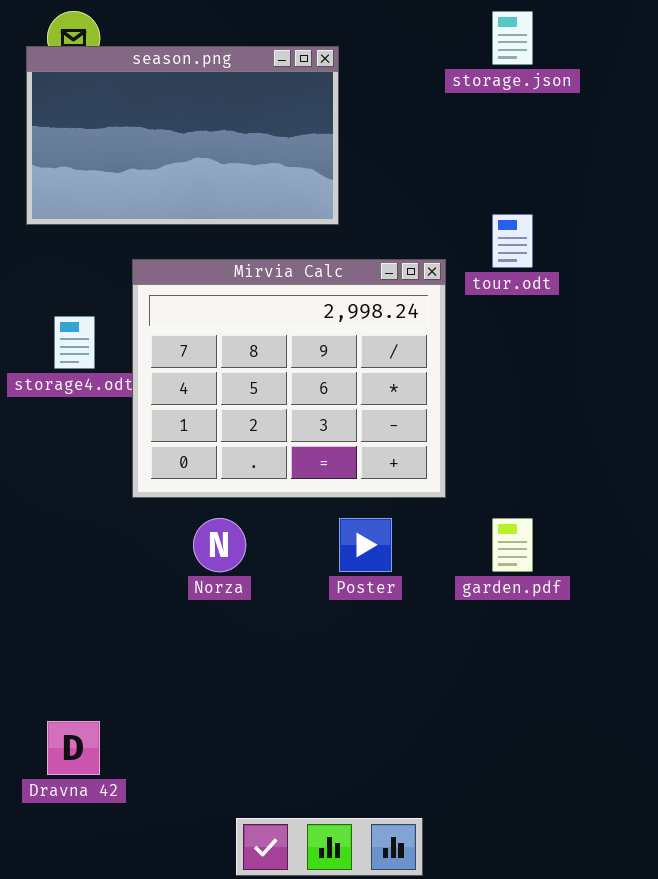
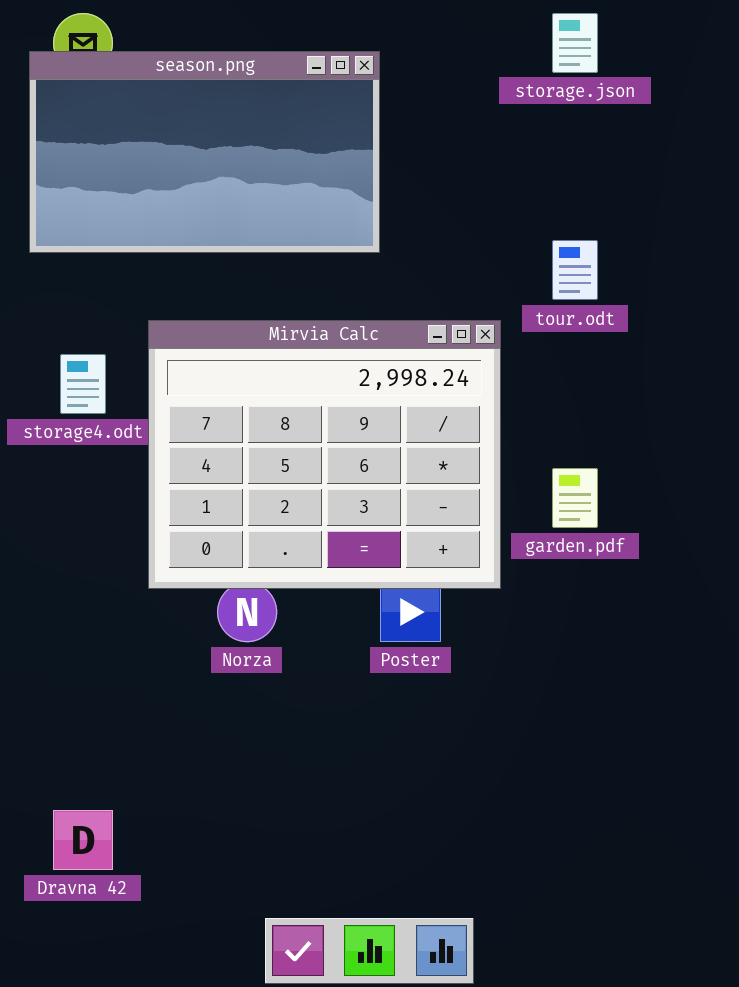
Mirvia Calc: [132,259,446,498] -> [148,320,501,589], moved
garden.pdf: [492,518,533,572] -> [552,468,598,528], moved

